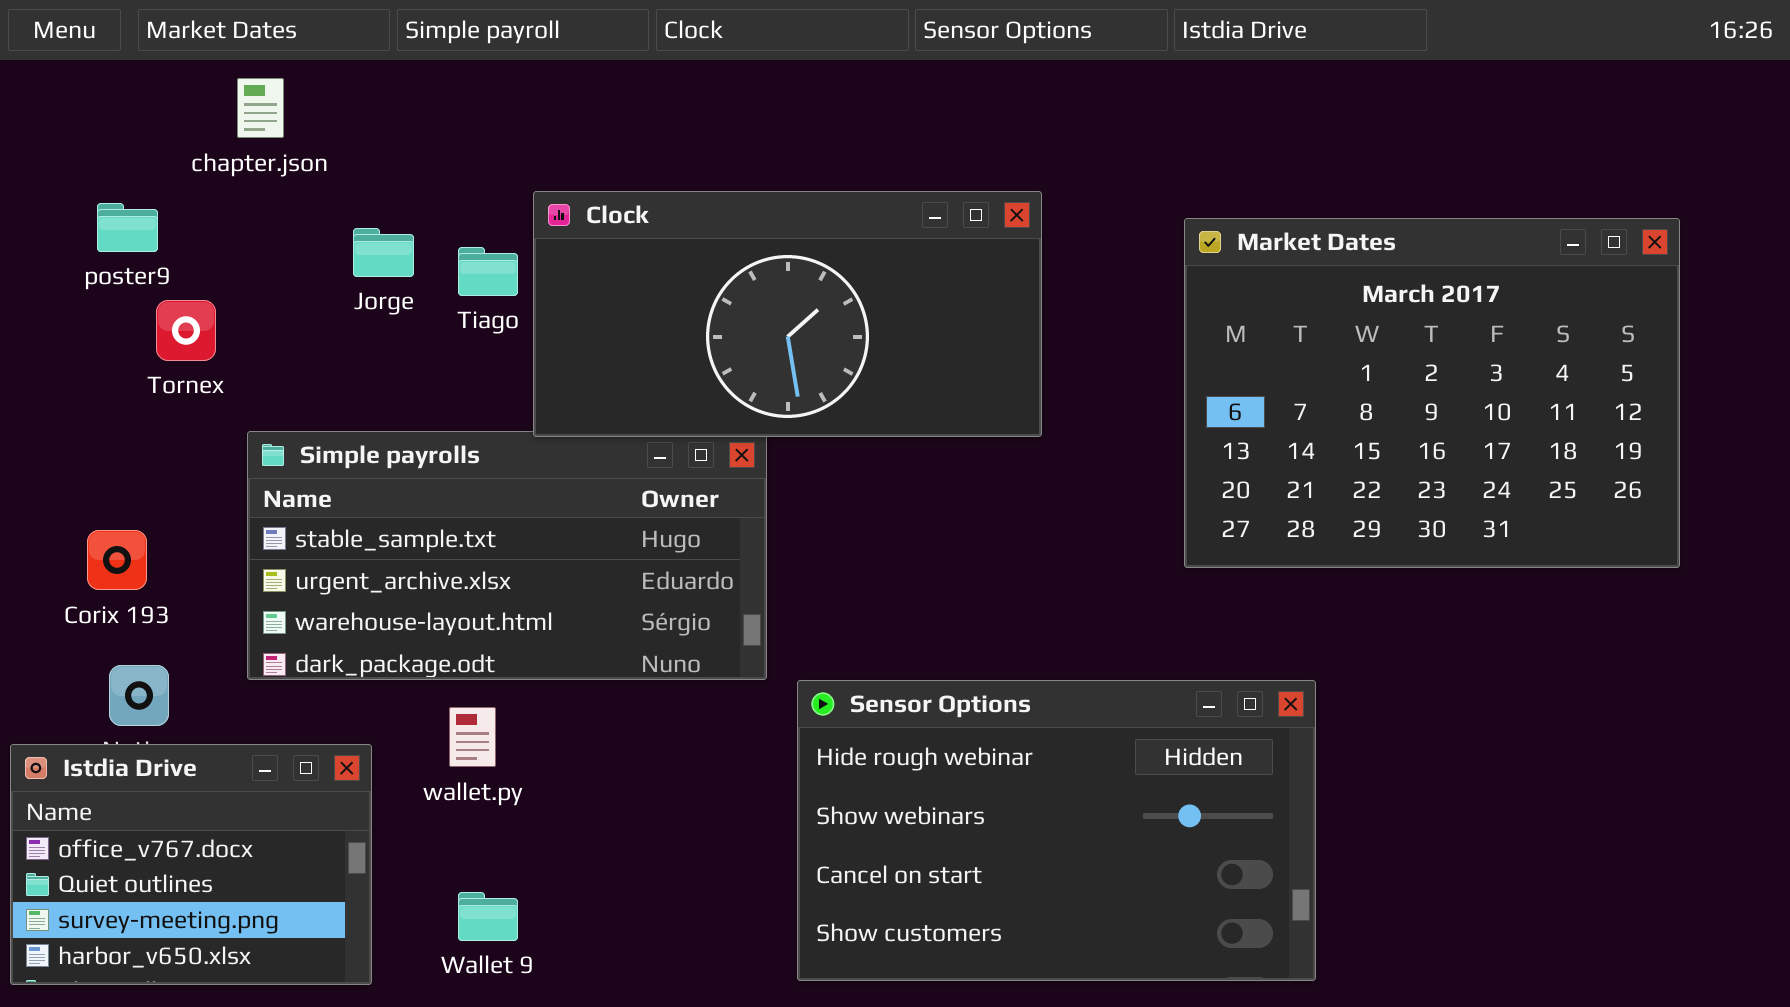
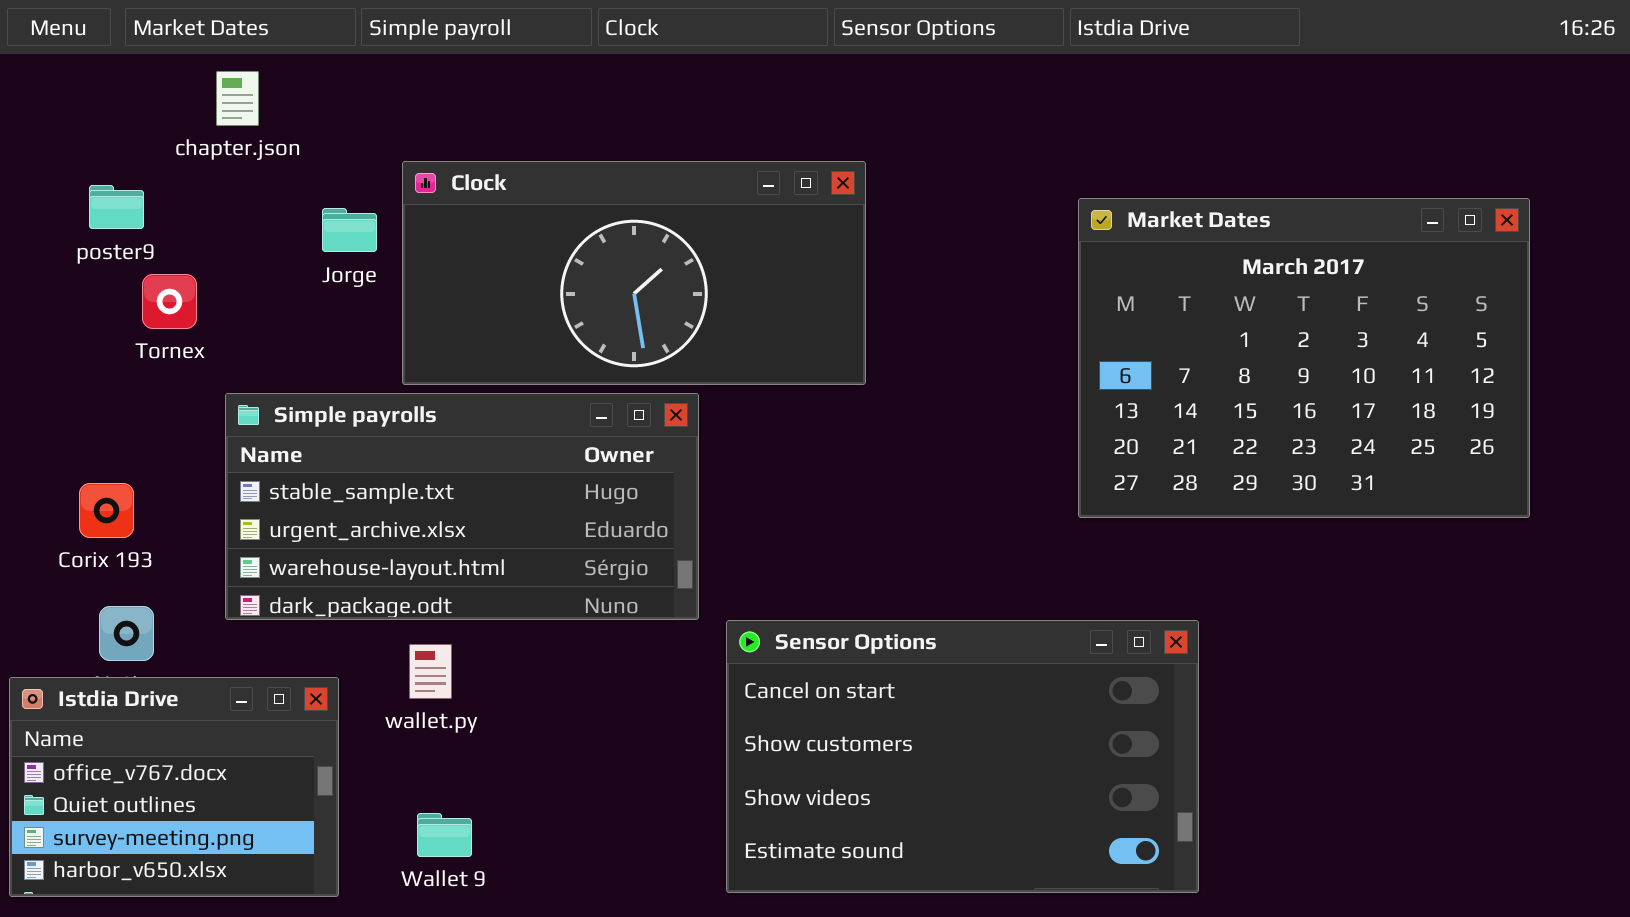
Clock: [533,191,1042,437] -> [402,161,866,385], moved
Sensor Options: [797,680,1316,981] -> [726,620,1199,893], scrolled down 2 rows

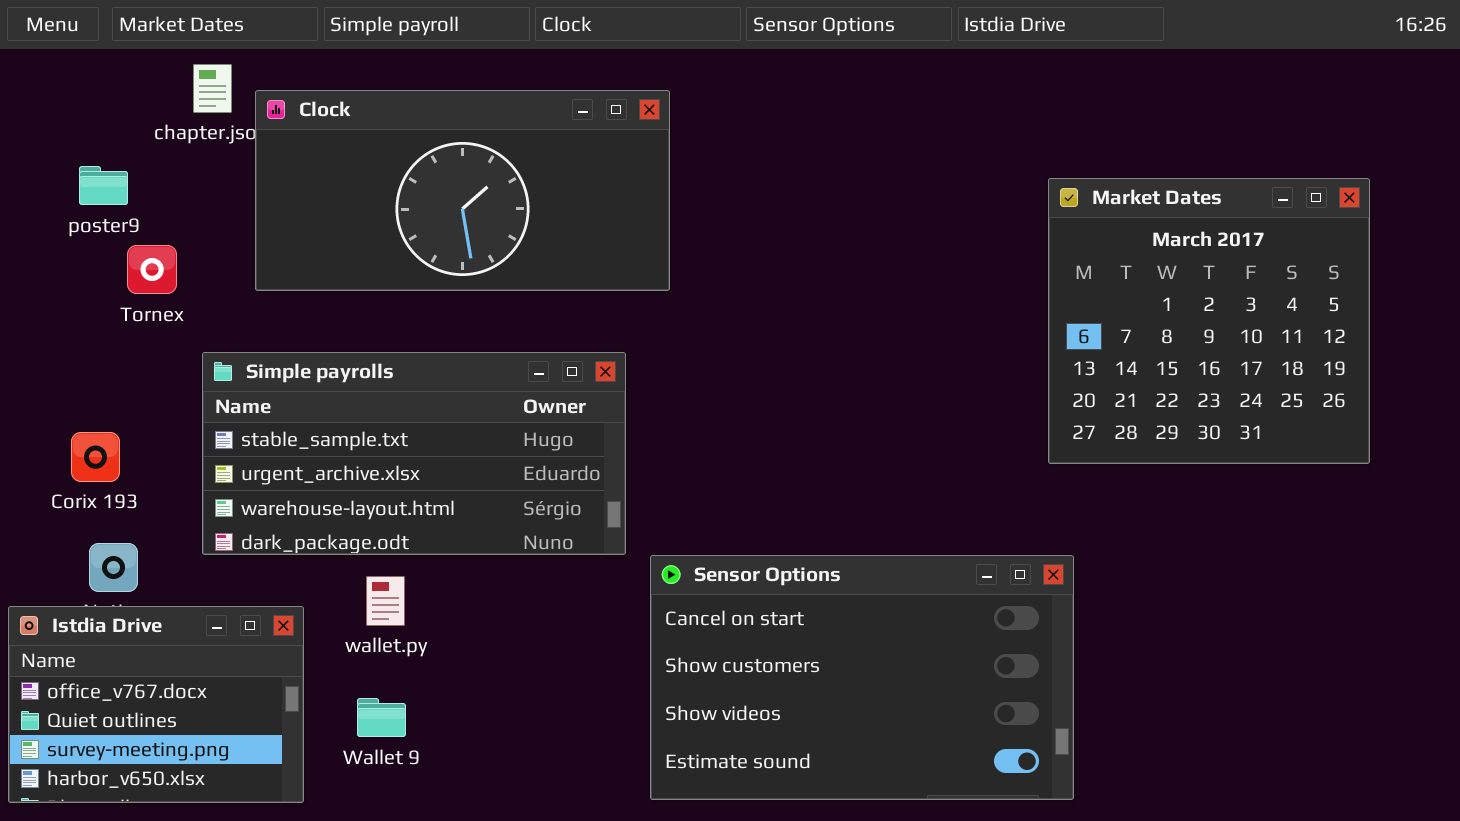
Clock: [402,161,866,385] -> [255,90,670,291], moved
Market Dates: [1078,198,1530,518] -> [1048,178,1370,464], resized
Wallet 9: [417,813,472,857] -> [357,698,406,737], moved

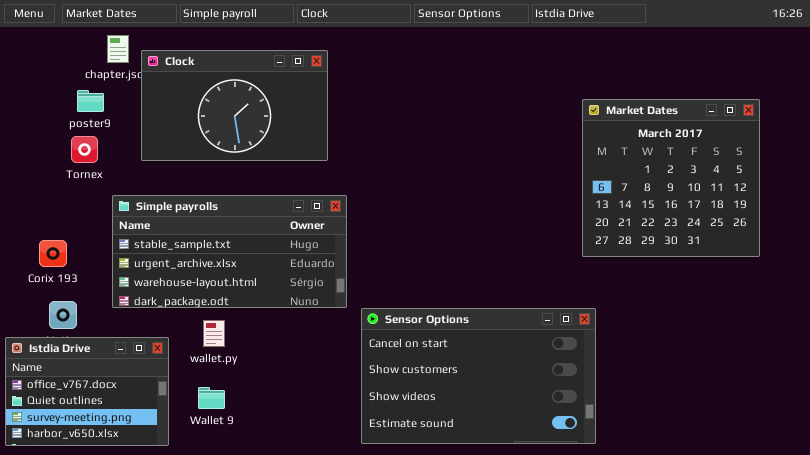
Clock: [255,90,670,291] -> [141,50,328,161], resized
poster9: [79,166,128,205] -> [77,90,104,112], moved

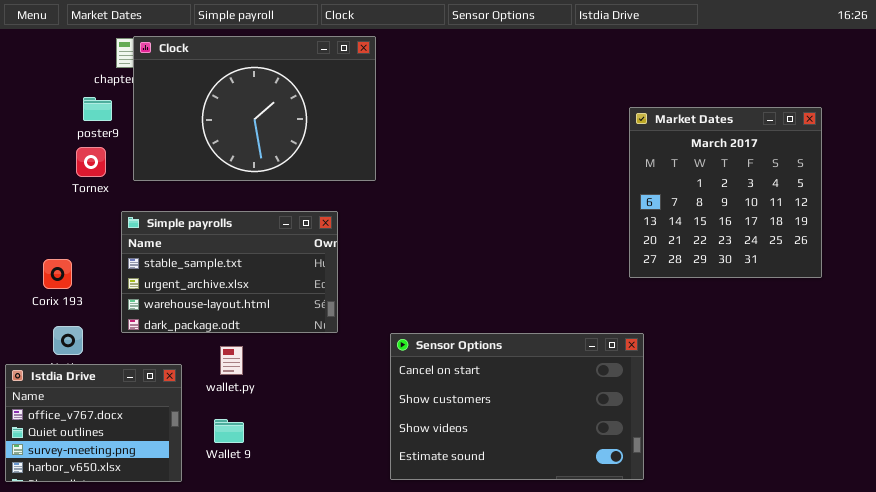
Clock: [141,50,328,161] -> [133,36,376,181], moved, resized
Simple payrolls: [112,195,347,308] -> [121,211,338,333], resized

